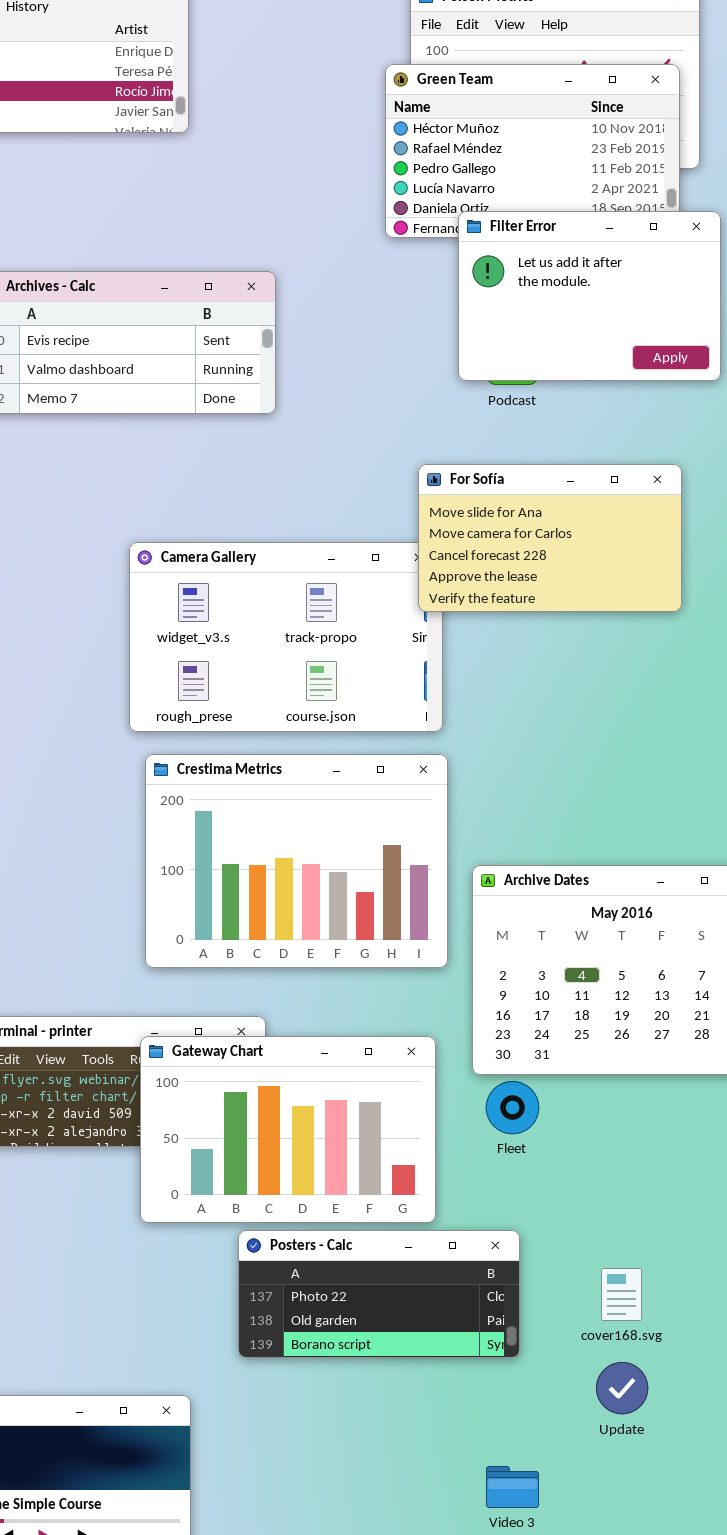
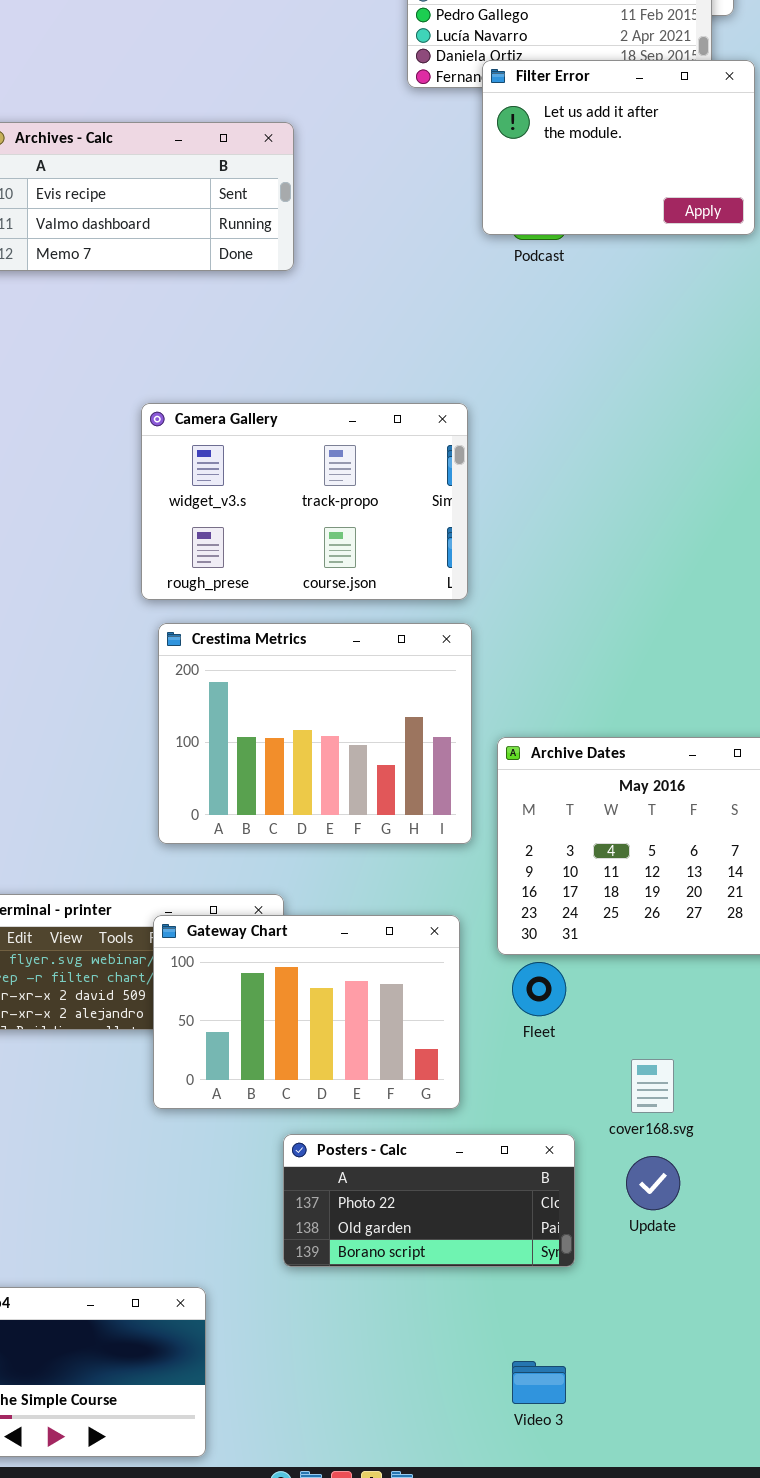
For Sofía: [418,464,682,612] -> none, closed
Posters - Calc: [238,1230,520,1358] -> [283,1134,575,1267], moved
cover168.svg: [601,1268,642,1321] -> [631,1059,674,1113], moved
Update: [596,1362,648,1414] -> [626,1156,680,1210], moved

